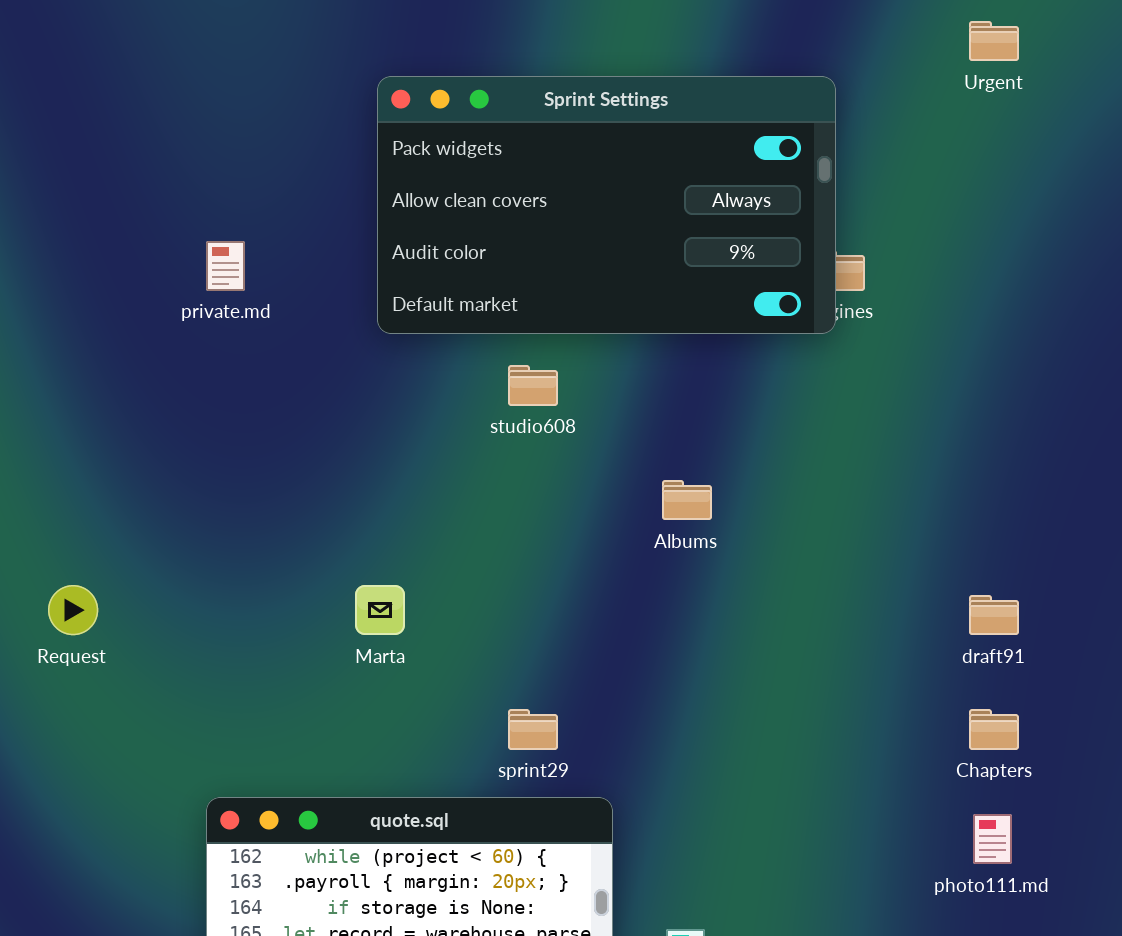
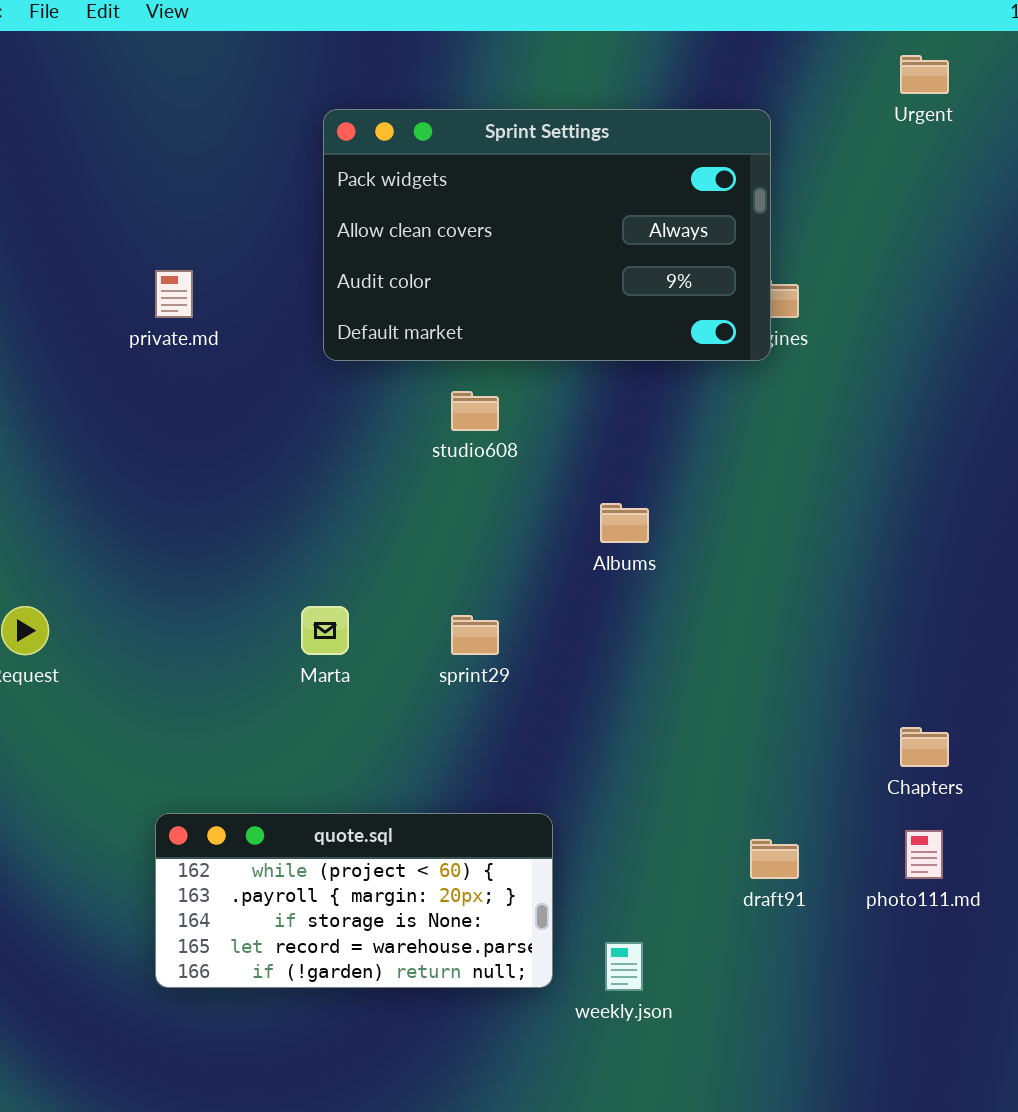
draft91: [969,595,1019,635] -> [750,839,799,879], moved
sprint29: [508,709,558,750] -> [451,615,499,655], moved

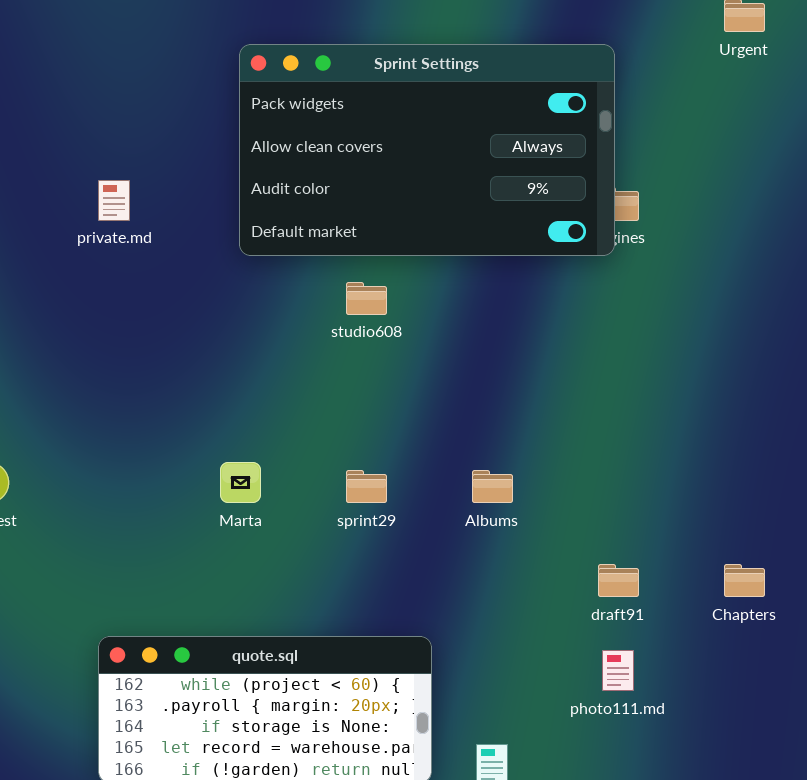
Albums: [600,503,649,543] -> [472,470,513,503], moved
photo111.md: [905,830,943,879] -> [602,650,634,691], moved
draft91: [750,839,799,879] -> [598,564,639,597], moved

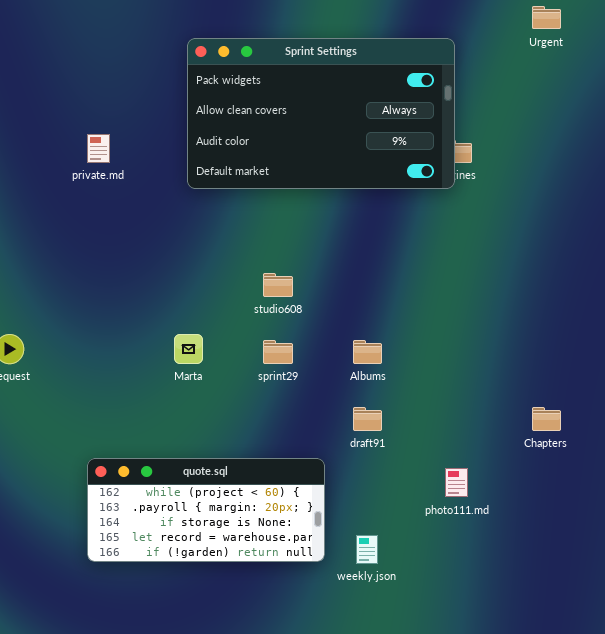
studio608: [346,282,387,315] -> [263,273,293,297], moved
draft91: [598,564,639,597] -> [353,407,382,431], moved

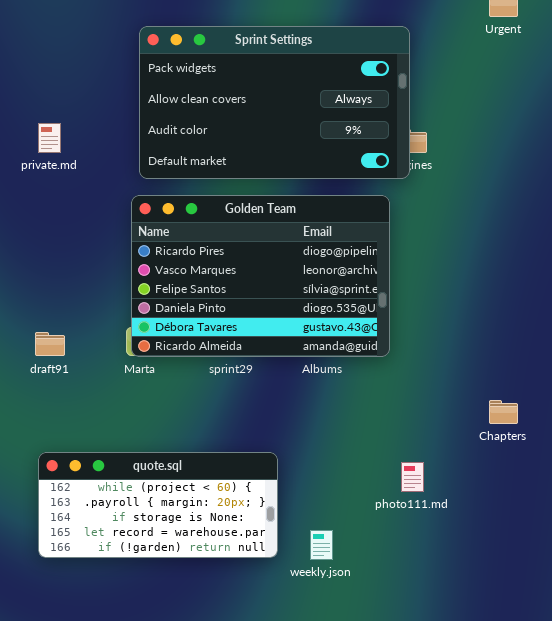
Golden Team: none -> [131,195,390,357], opened
draft91: [353,407,382,431] -> [35,332,65,356], moved

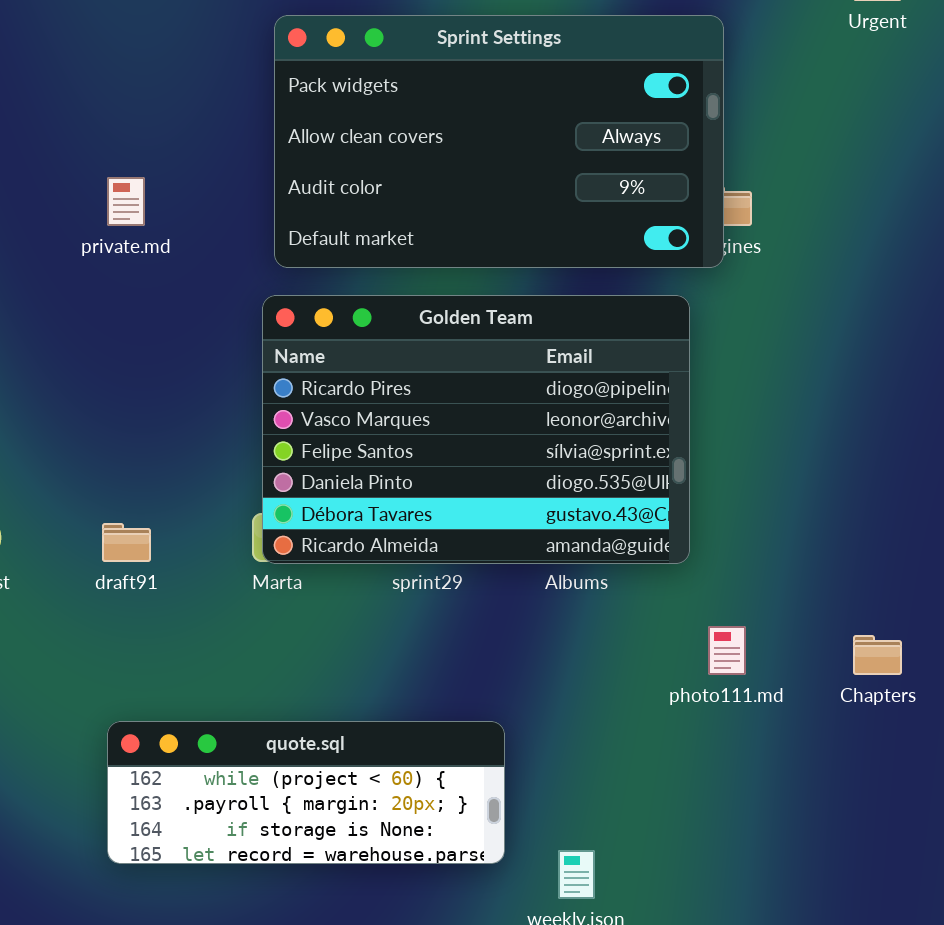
quote.sql: [38,452,278,558] -> [107,721,505,864], resized
photo111.md: [401,462,424,492] -> [708,626,746,675], moved

